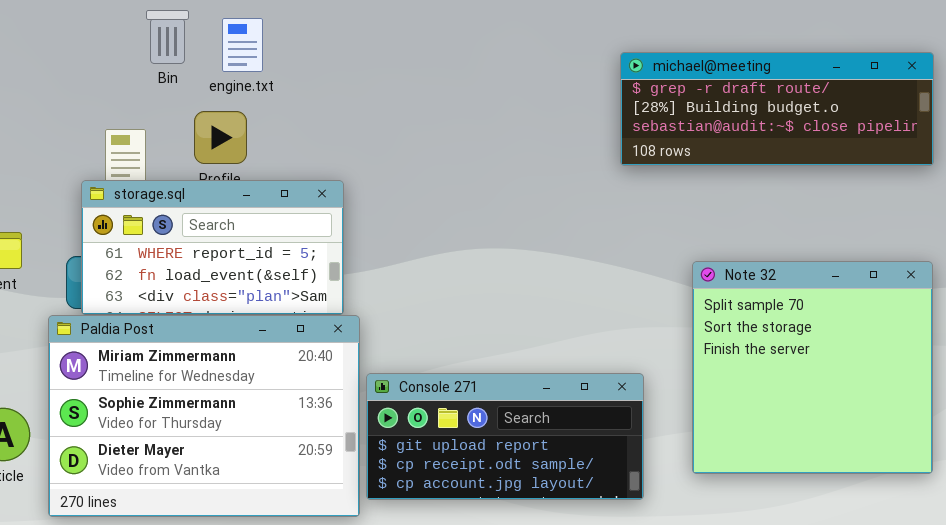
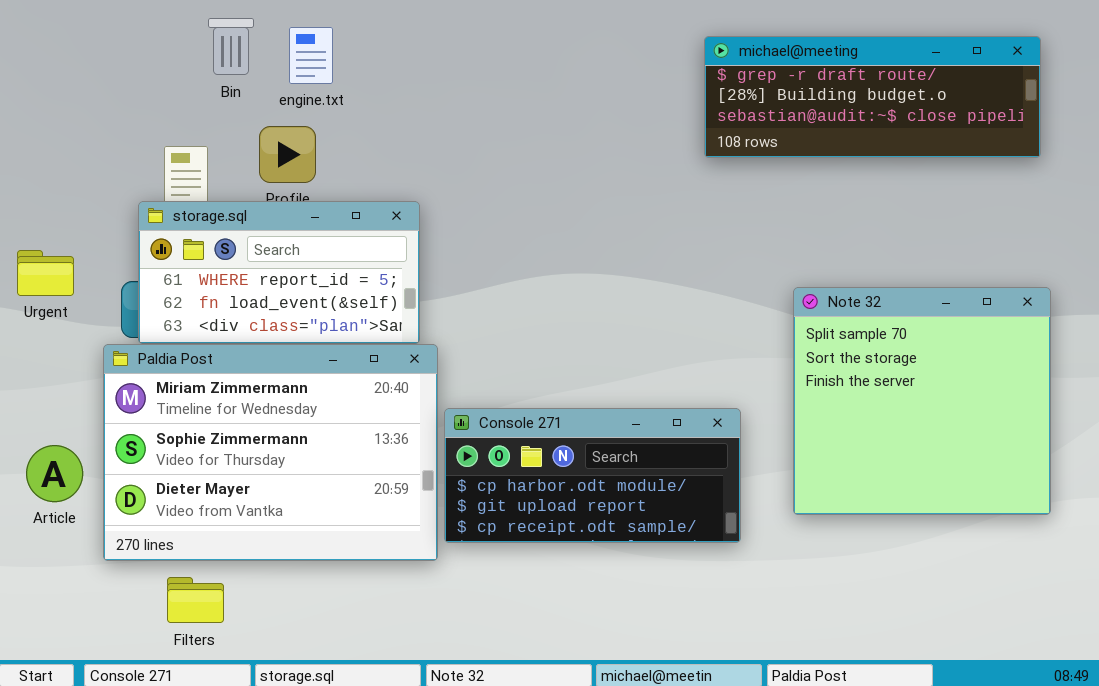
michael@meeting: [620,52,934,166] -> [704,36,1041,158], moved
Console 271: [366,373,644,500] -> [444,408,741,543], scrolled up 1 row

